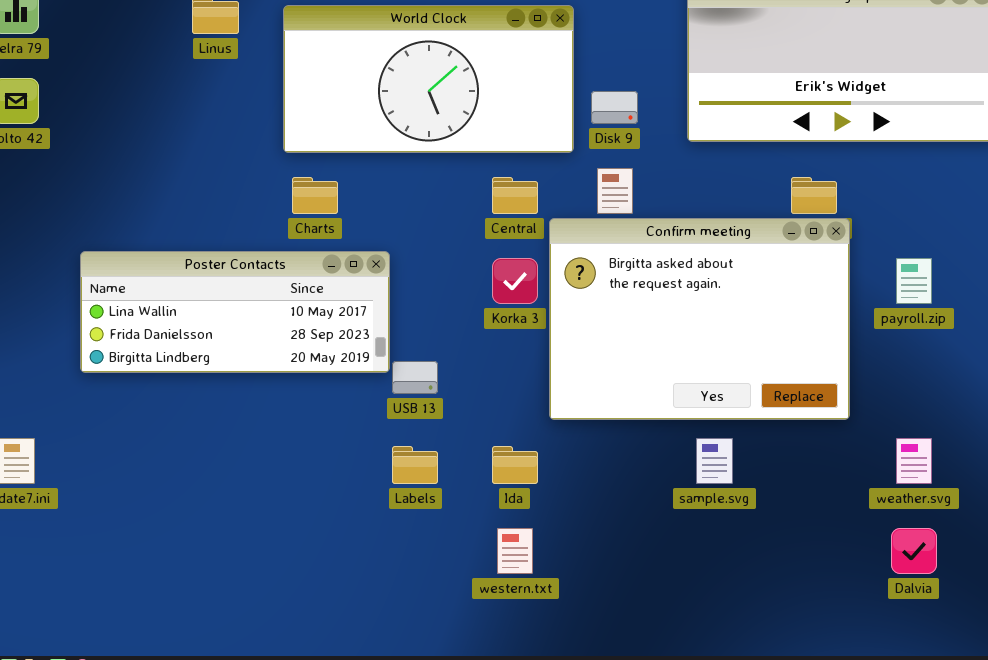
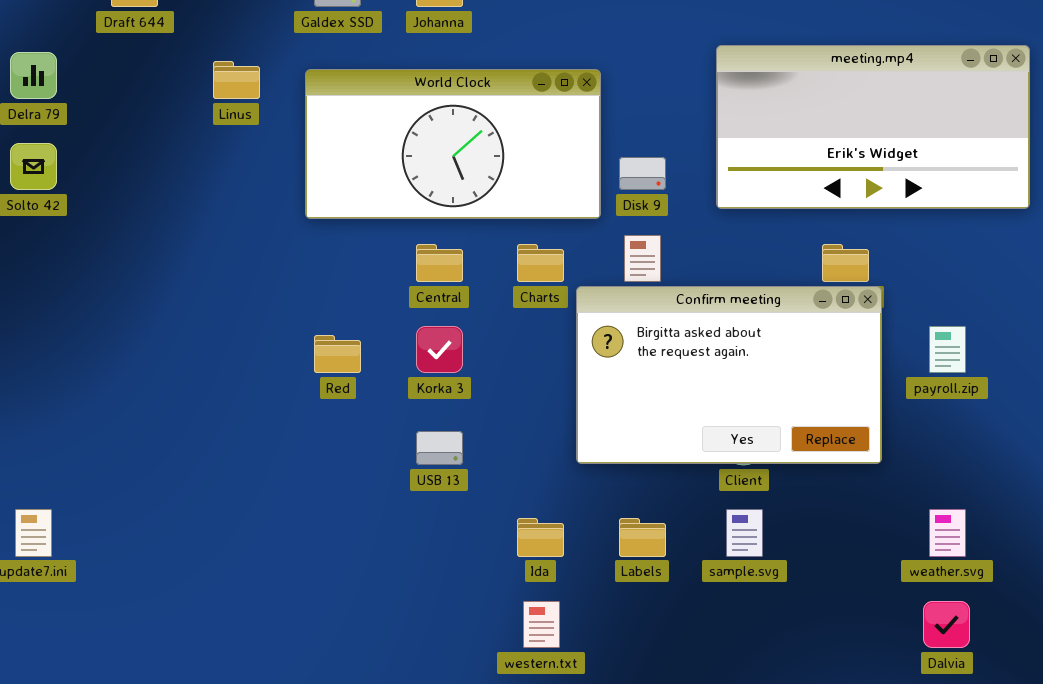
Charts: [292,177,338,214] -> [517,244,564,282], moved
Central: [492,177,538,214] -> [416,244,463,282], moved
Confirm meeting: [549,218,850,420] -> [576,286,882,464], resized
Poster Contacts: [80,251,390,373] -> none, closed
Korka 3: [492,258,538,304] -> [416,326,463,373], moved
Labels: [392,446,438,484] -> [619,518,666,557], moved

